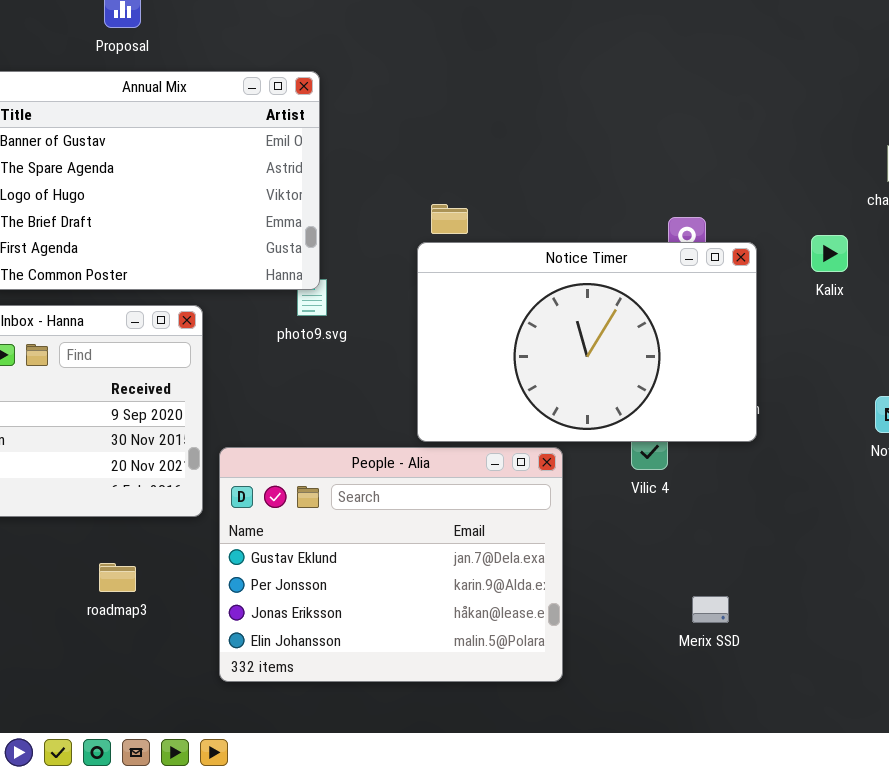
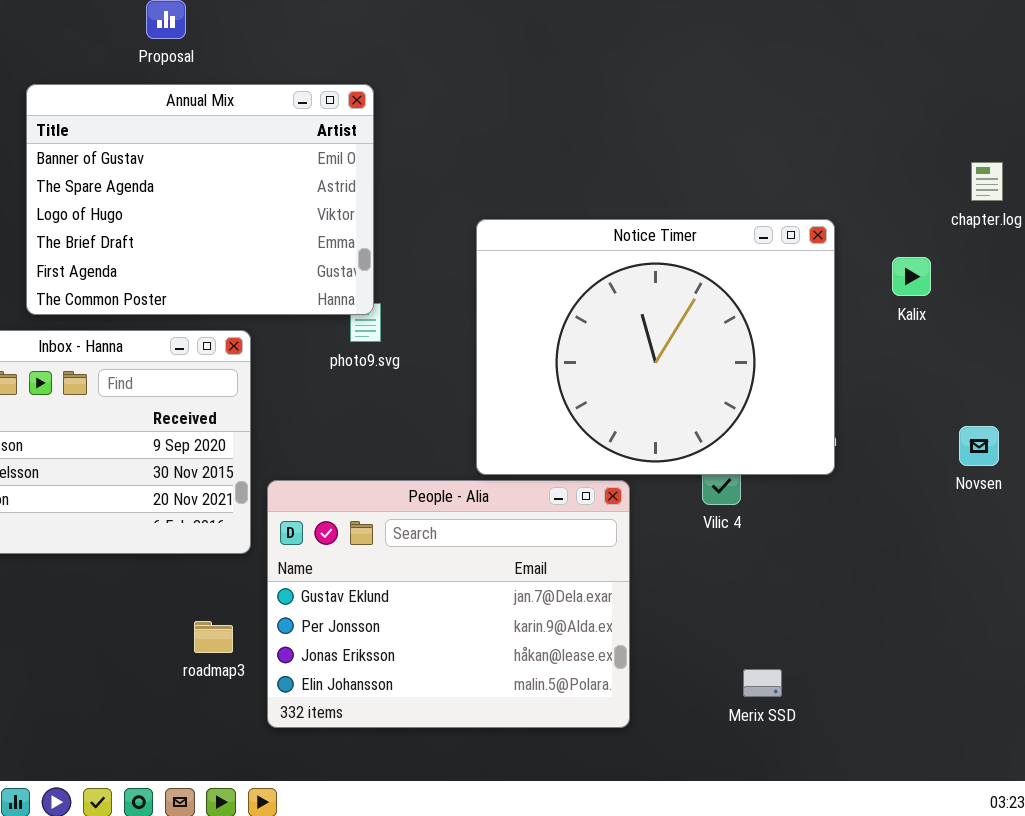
Notice Timer: [417,242,757,442] -> [476,219,835,475], resized
roadmap3: [99,563,136,592] -> [194,621,233,653], moved
Merix SSD: [692,596,729,623] -> [743,669,782,697], moved

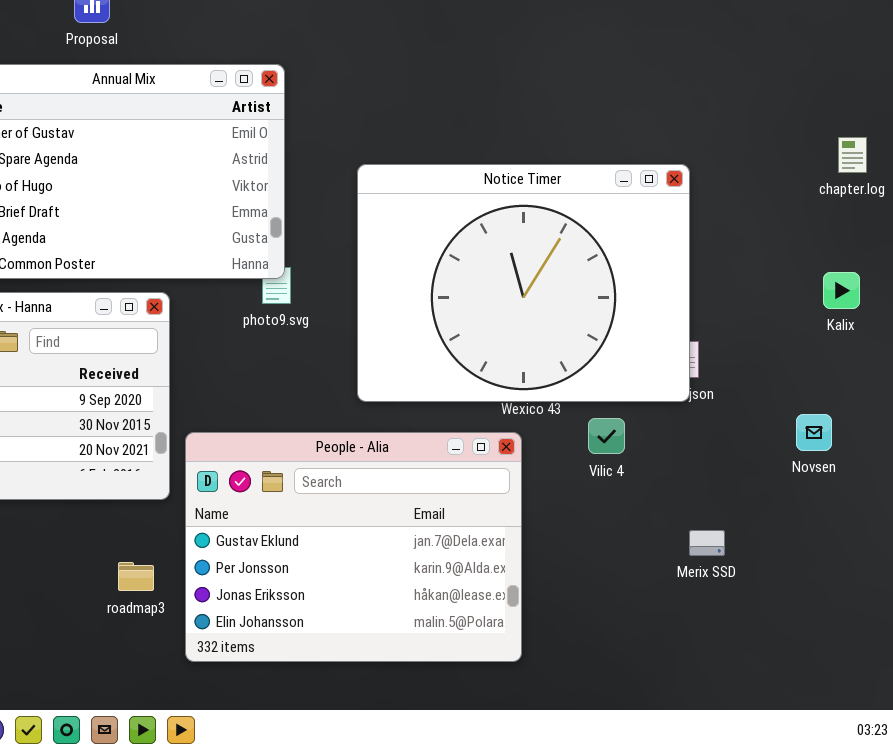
Notice Timer: [476,219,835,475] -> [357,164,690,402], moved
Kalix: [892,257,931,296] -> [823,272,860,309], moved
Novsen: [959,426,999,466] -> [796,414,832,451], moved
Merix SSD: [743,669,782,697] -> [689,530,725,556], moved

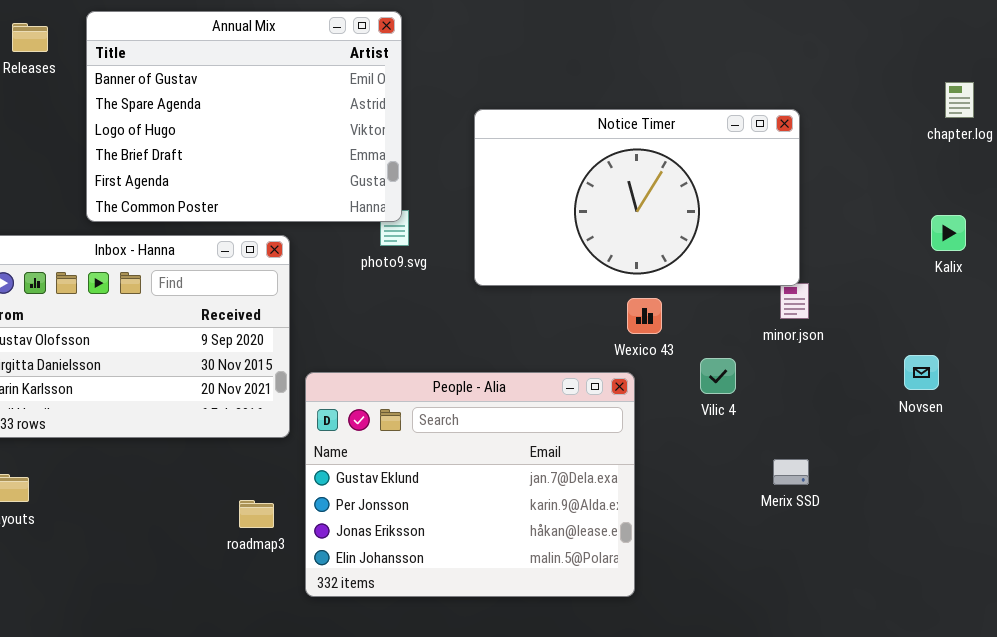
Notice Timer: [357,164,690,402] -> [474,109,800,286], resized
Merix SSD: [689,530,725,556] -> [773,459,809,485], moved

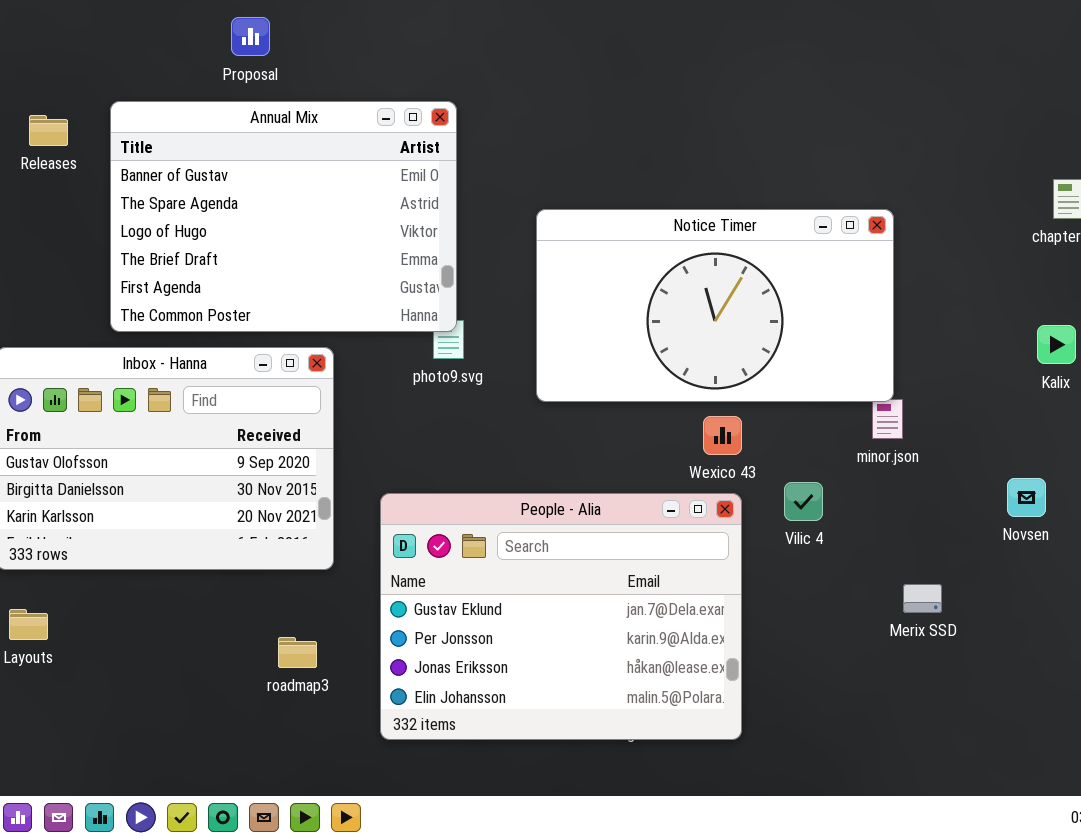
People - Alia: [305,372,635,597] -> [380,493,742,740], moved
Merix SSD: [773,459,809,485] -> [903,584,942,613], moved

